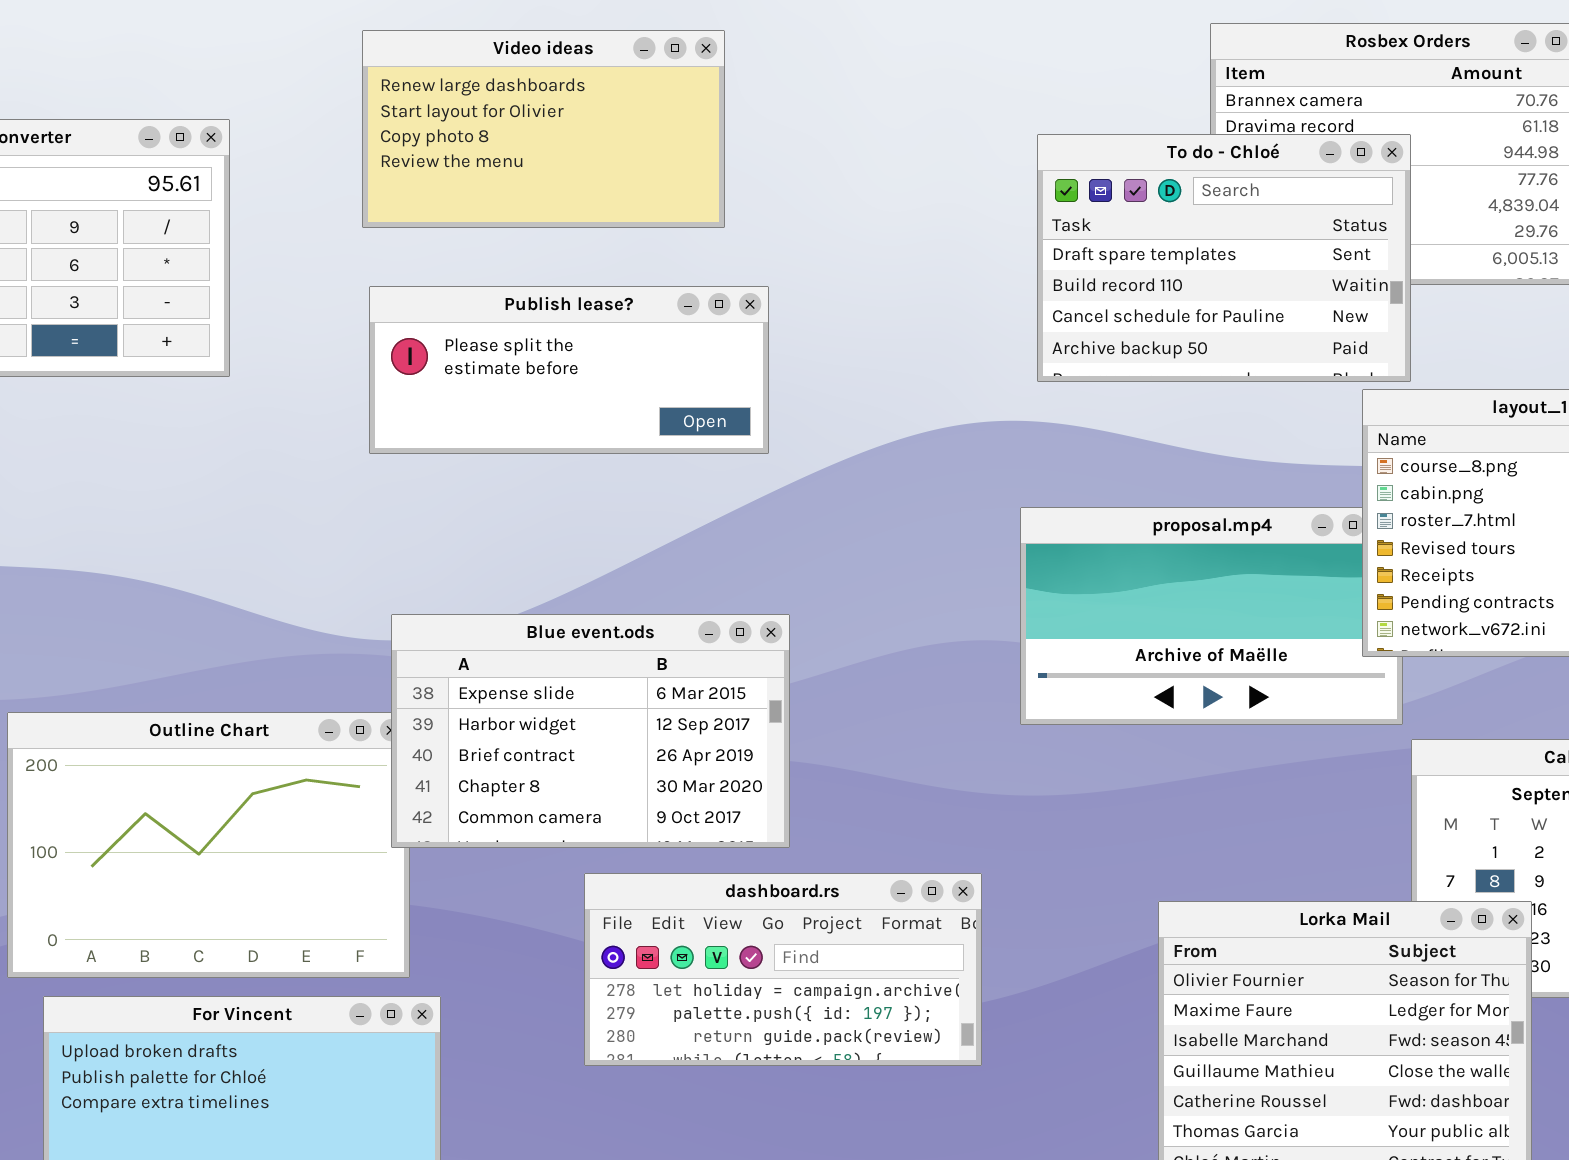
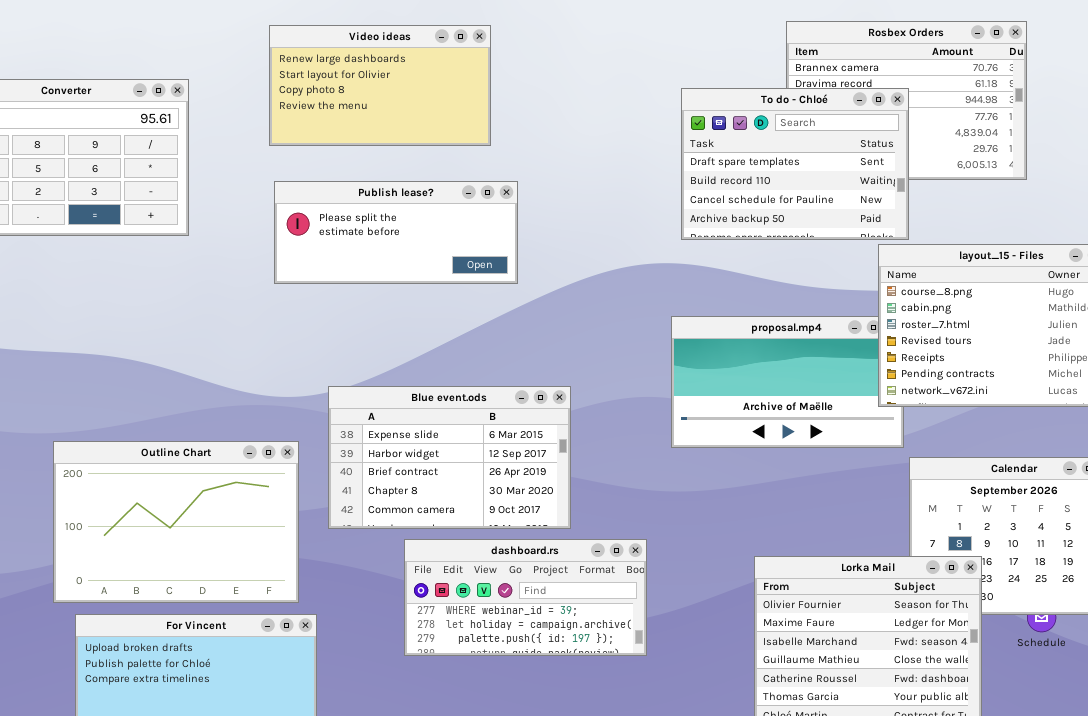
Blue event.ods: [391,614,790,848] -> [328,386,571,529], moved
dashboard.rs: [584,873,982,1066] -> [404,539,647,656], scrolled up 1 row

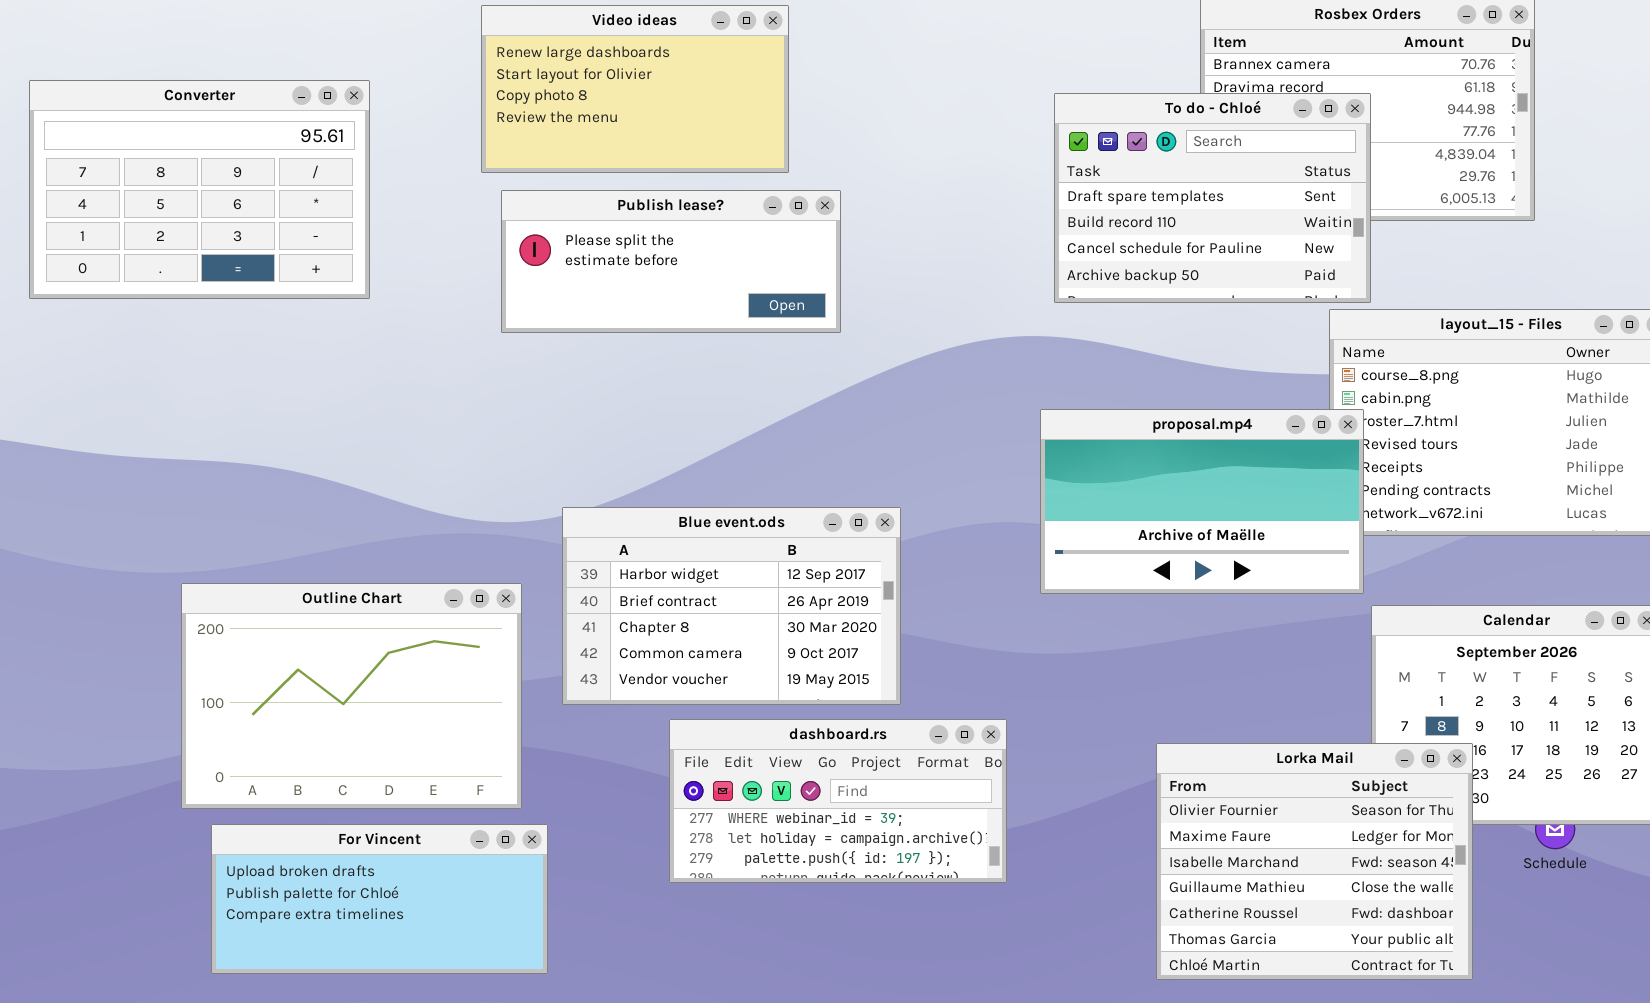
Publish lease?: [274,181,518,284] -> [501,190,841,333], moved
proposal.mp4: [671,316,904,448] -> [1040,409,1364,594], raised
Blue event.ods: [328,386,571,529] -> [562,507,901,705], scrolled down 1 row

